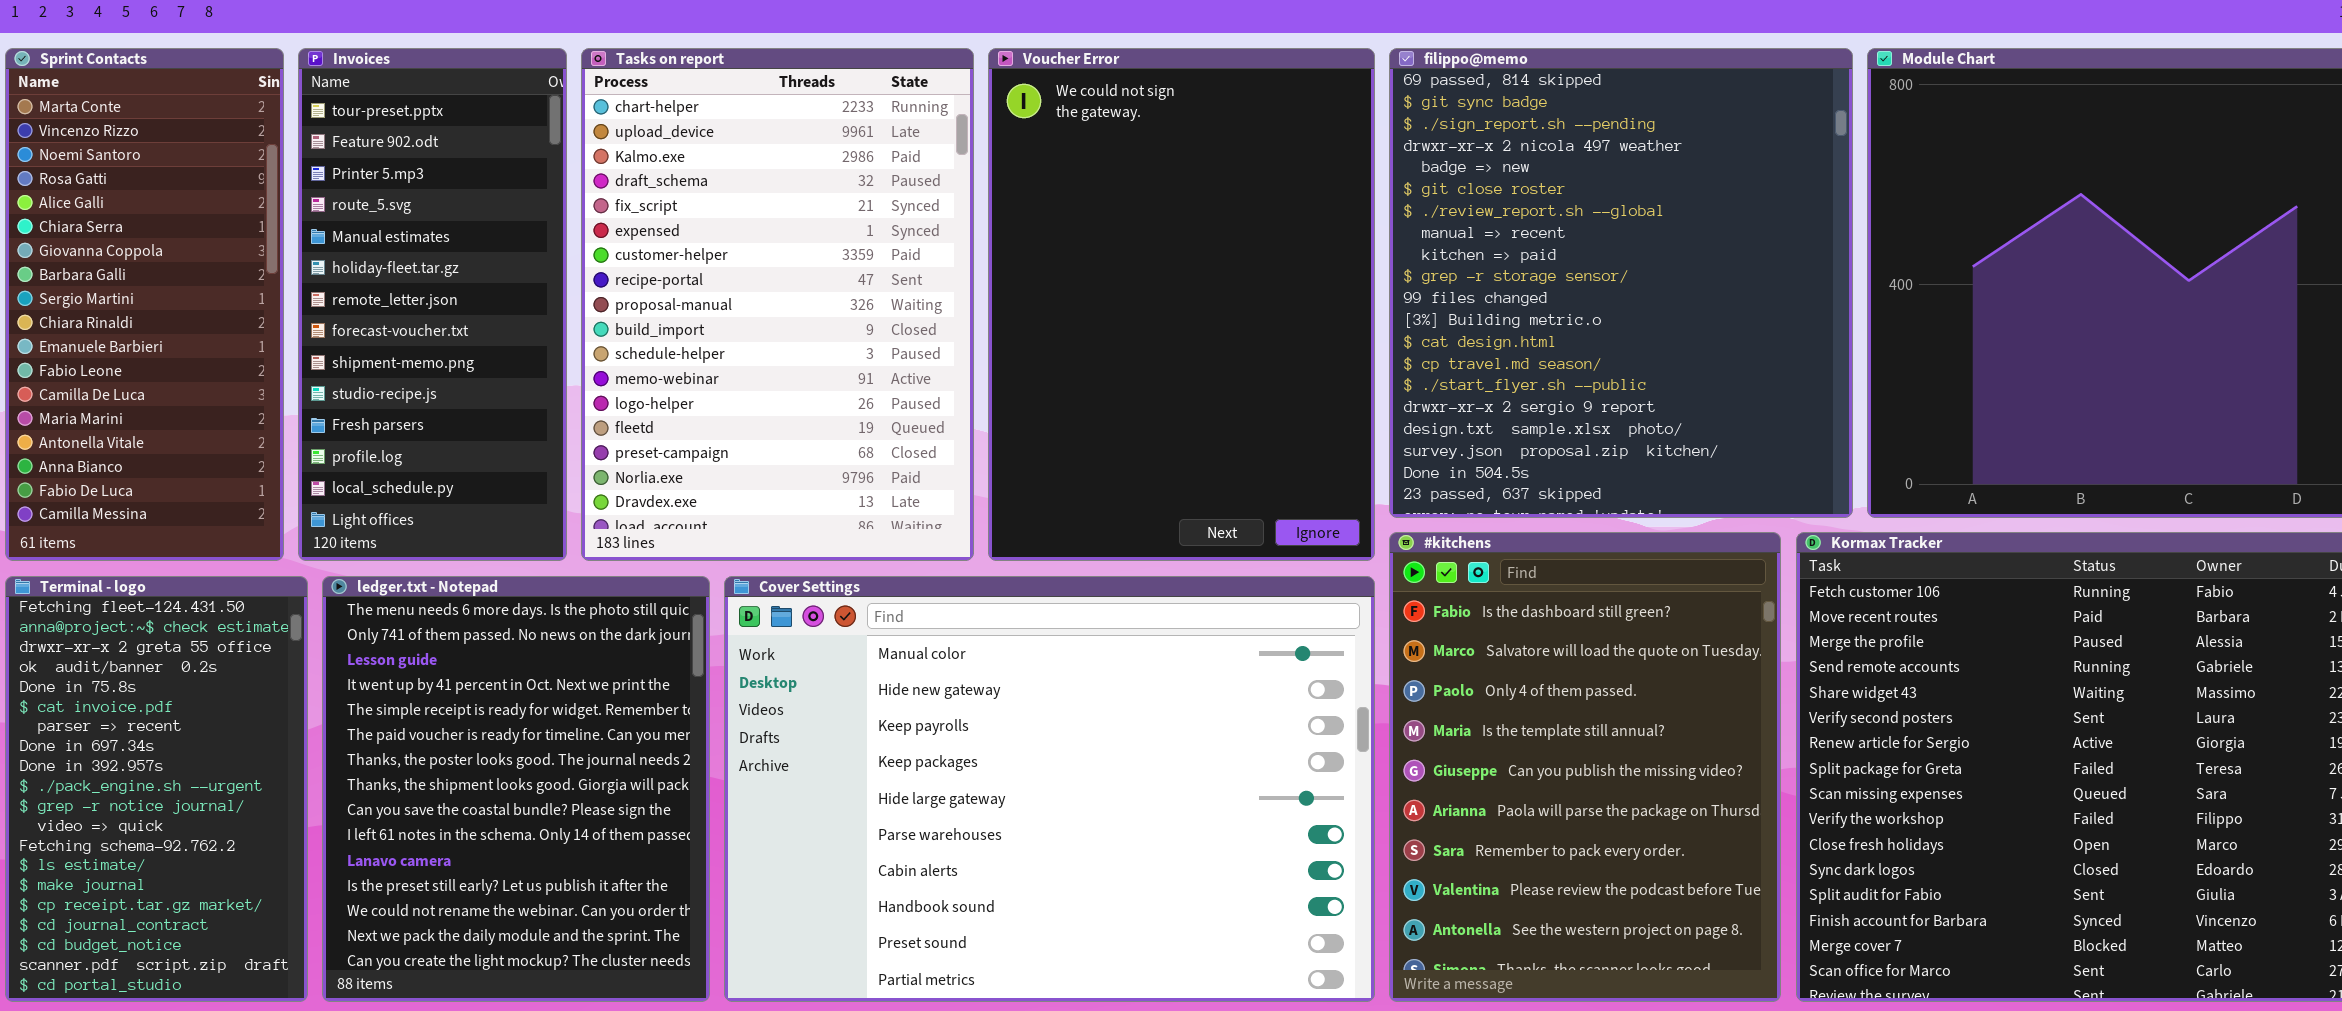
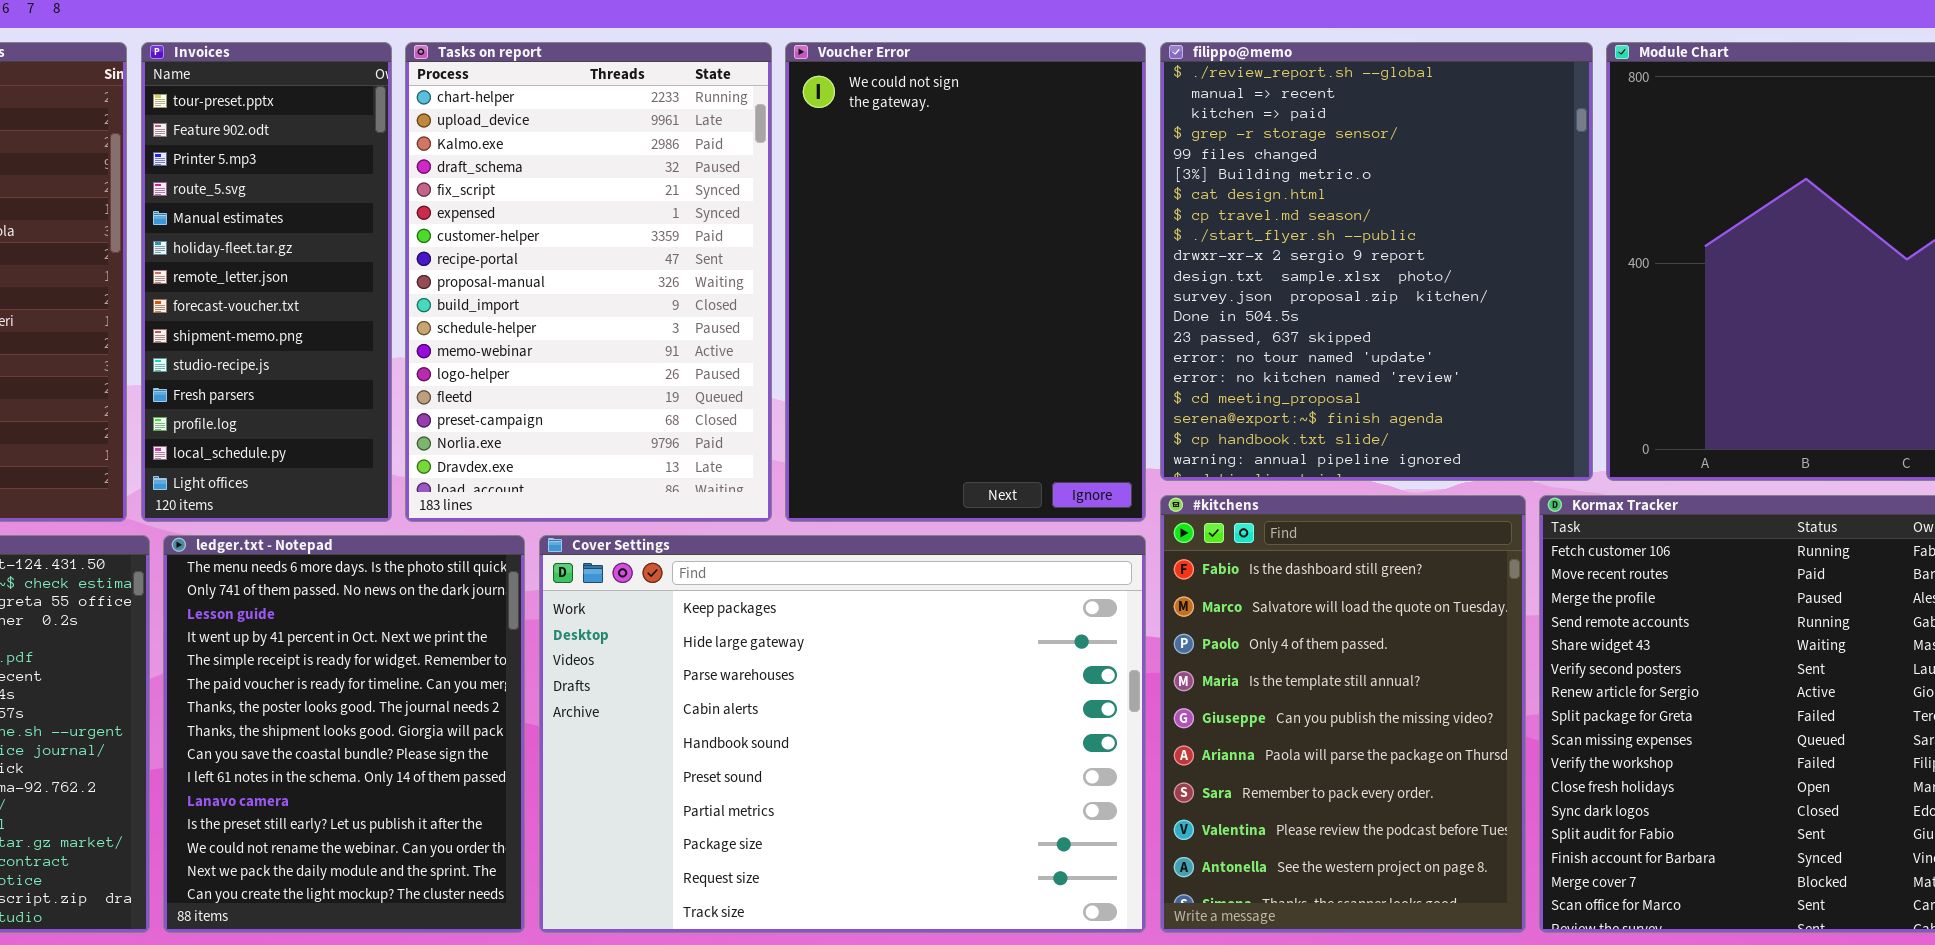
filippo@memo: [1389,48,1853,518] -> [1160,42,1593,481], scrolled down 6 rows
Cover Settings: [724,576,1375,1002] -> [539,535,1146,933], scrolled down 3 rows

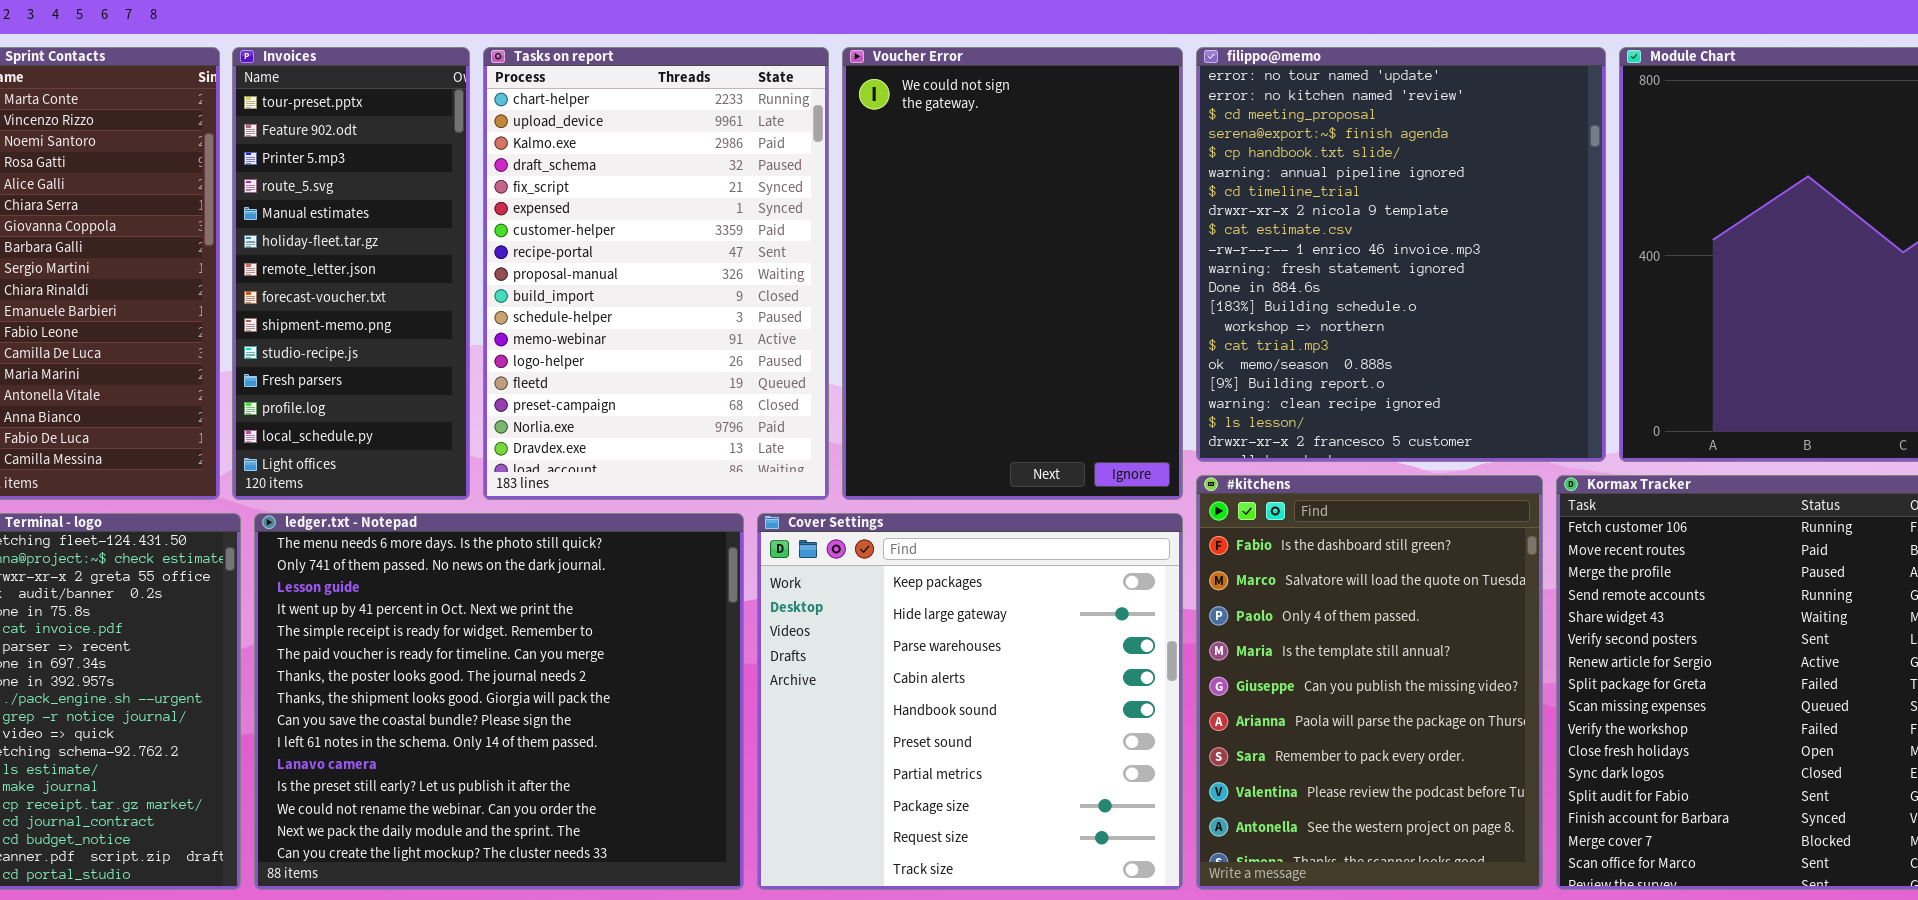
filippo@memo: [1160,42,1593,481] -> [1196,47,1606,462], scrolled down 14 rows
ledger.txt - Notepad: [163,535,525,933] -> [254,513,744,890], resized
Cover Settings: [539,535,1146,933] -> [757,513,1183,890], resized

